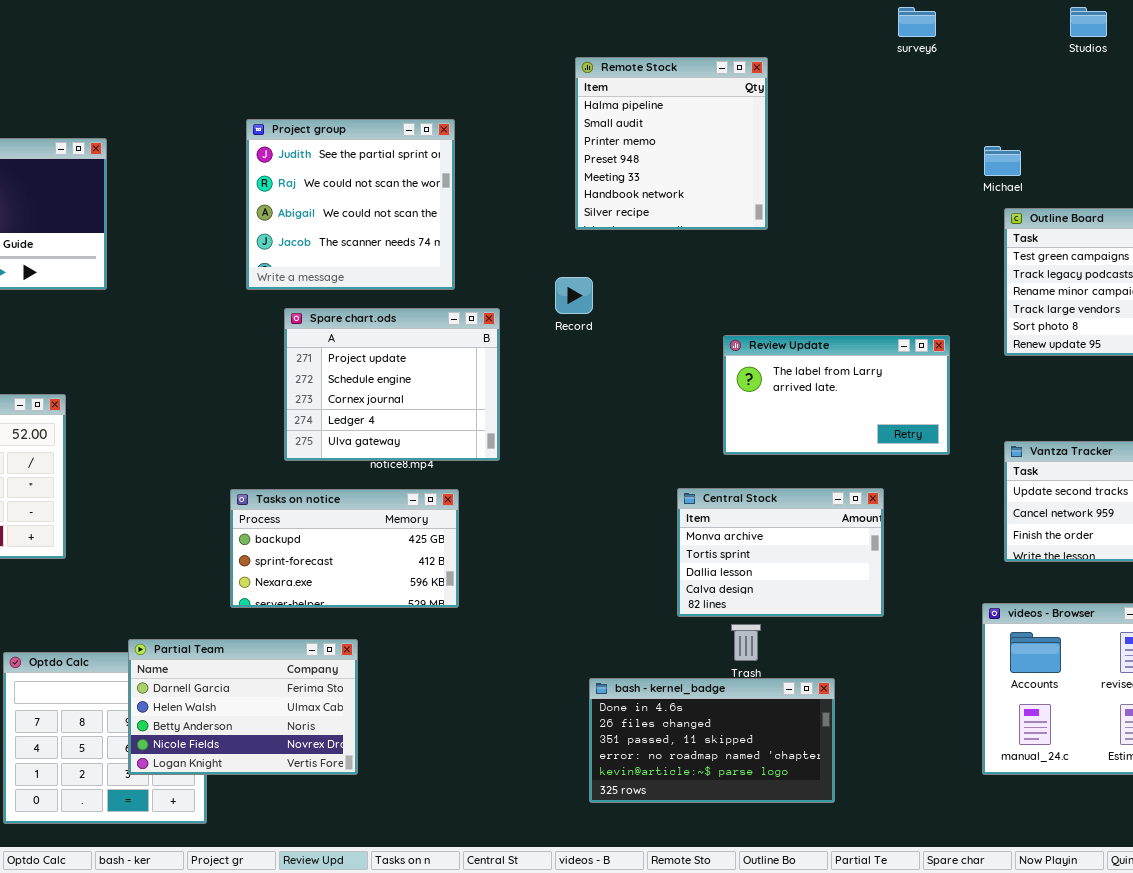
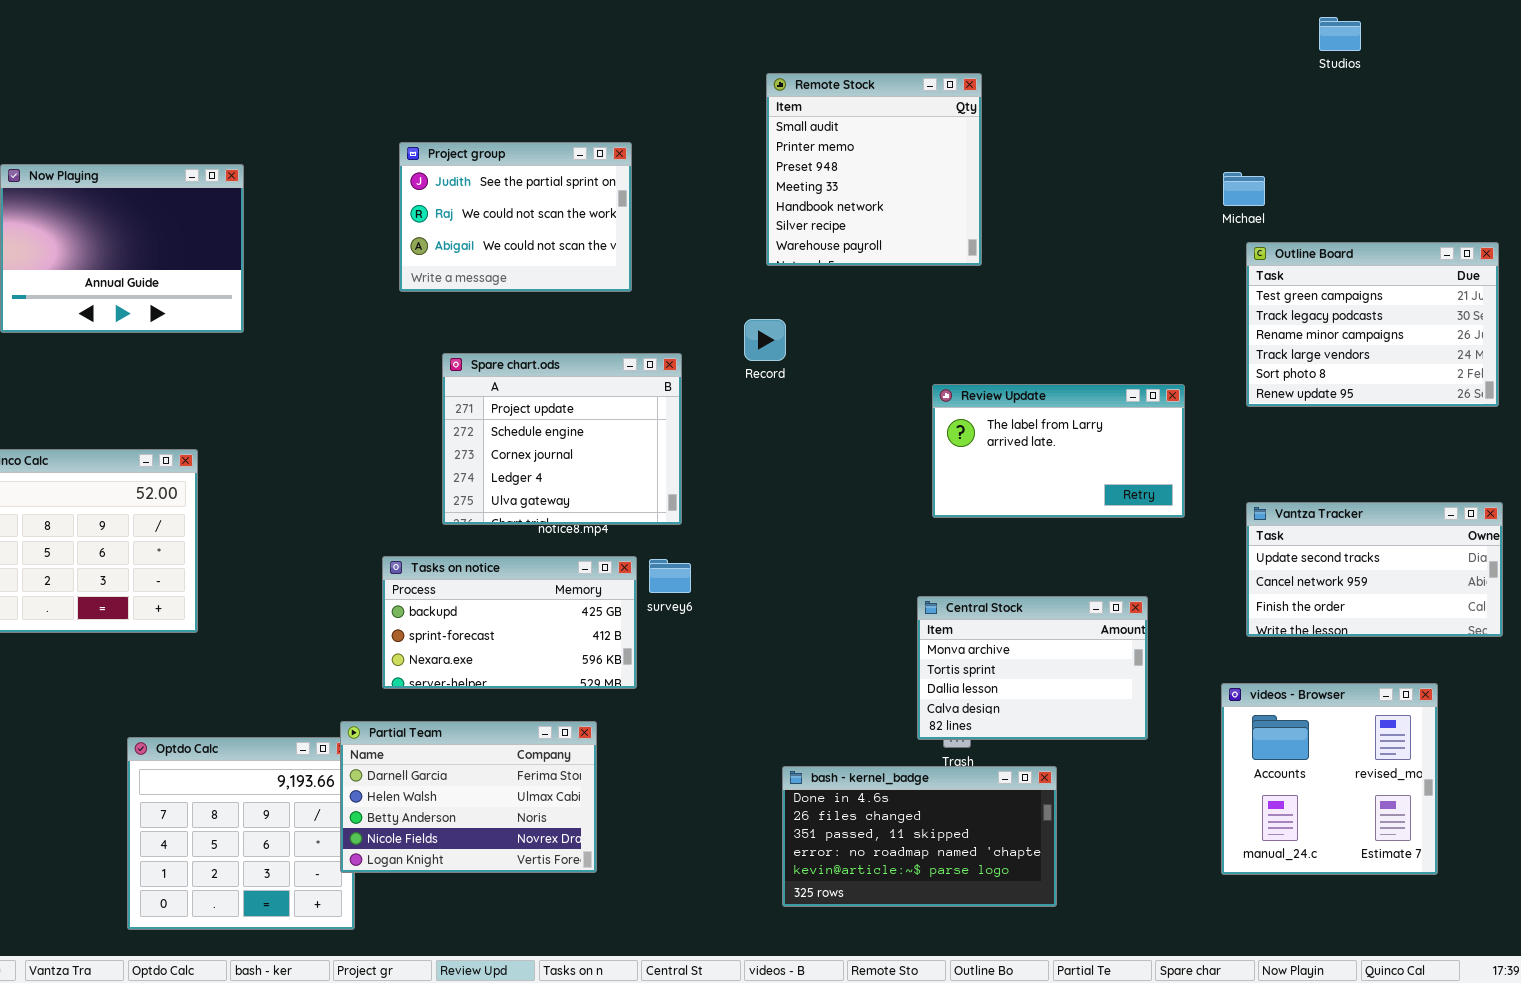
survey6: [898,7,936,37] -> [649,559,691,593], moved
Remote Stock: [575,57,768,230] -> [766,73,982,266], scrolled down 1 row
Project group: [246,119,455,290] -> [399,142,632,292], resized
Central Stock: [677,488,884,617] -> [917,596,1148,740], moved
Partial Team: [128,639,358,775] -> [340,721,597,873], moved

